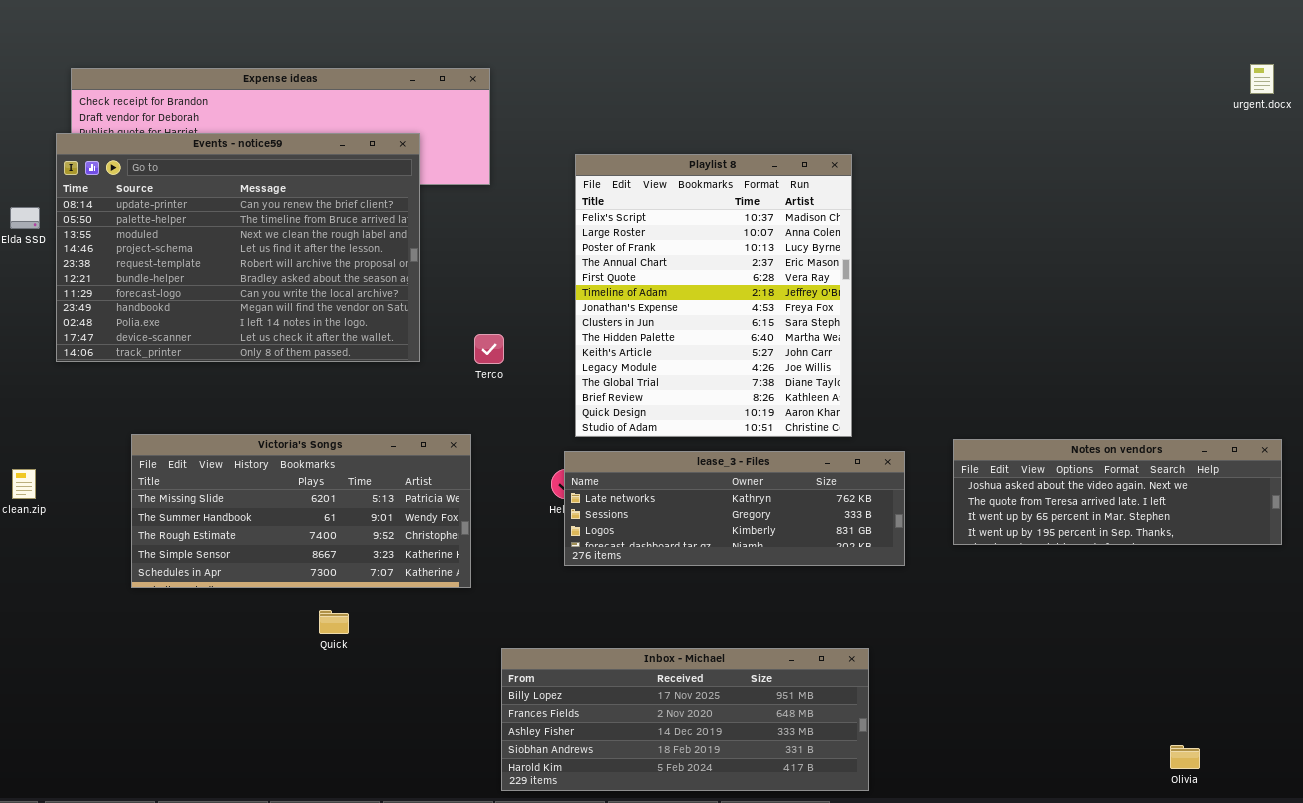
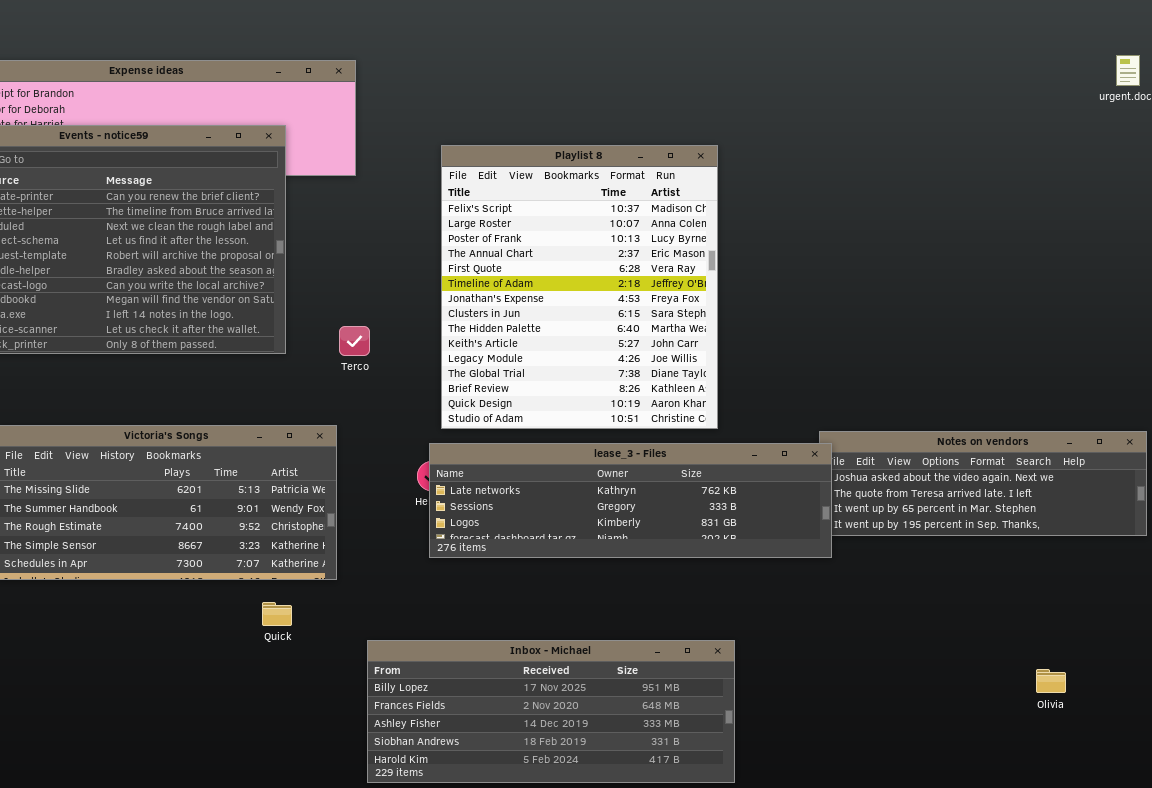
lease_3 - Files: [564,451,905,566] -> [429,443,832,558], resized
Quick: [319,610,349,634] -> [262,602,292,626], moved
Olivia: [1170,745,1200,769] -> [1036,669,1066,693], moved

